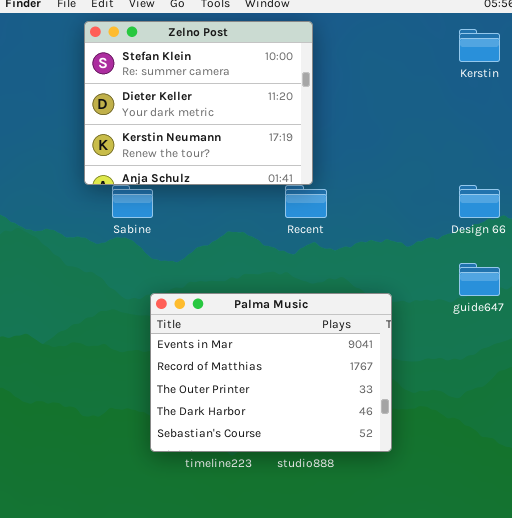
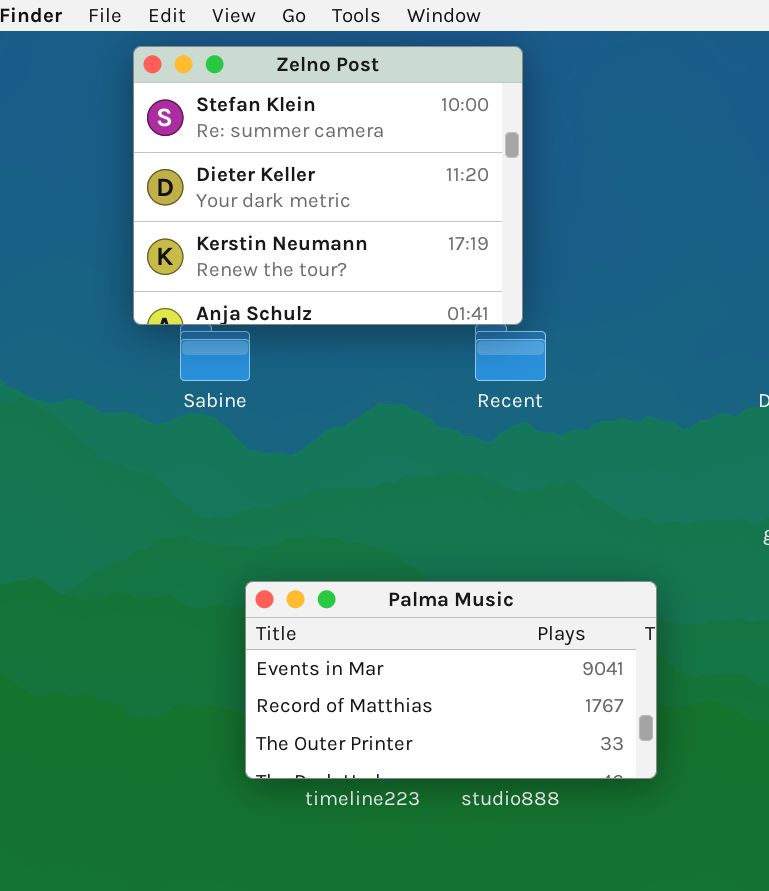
Palma Music: [150,293,392,452] -> [245,581,657,779], resized

